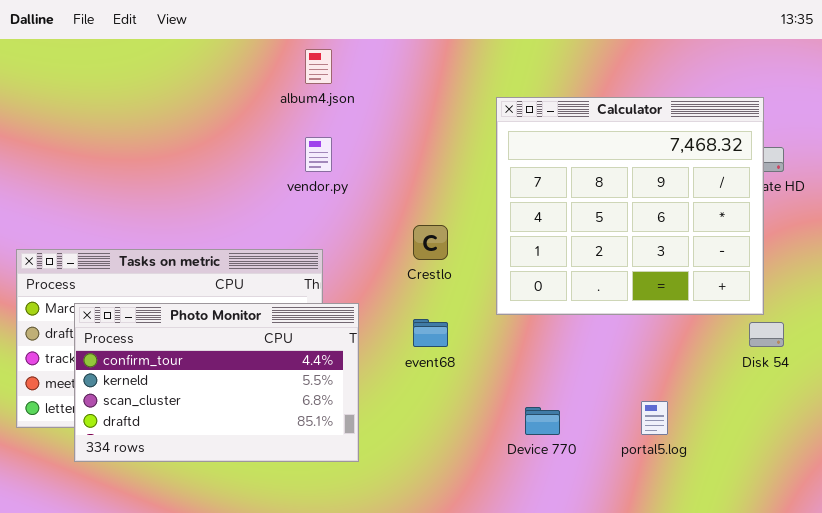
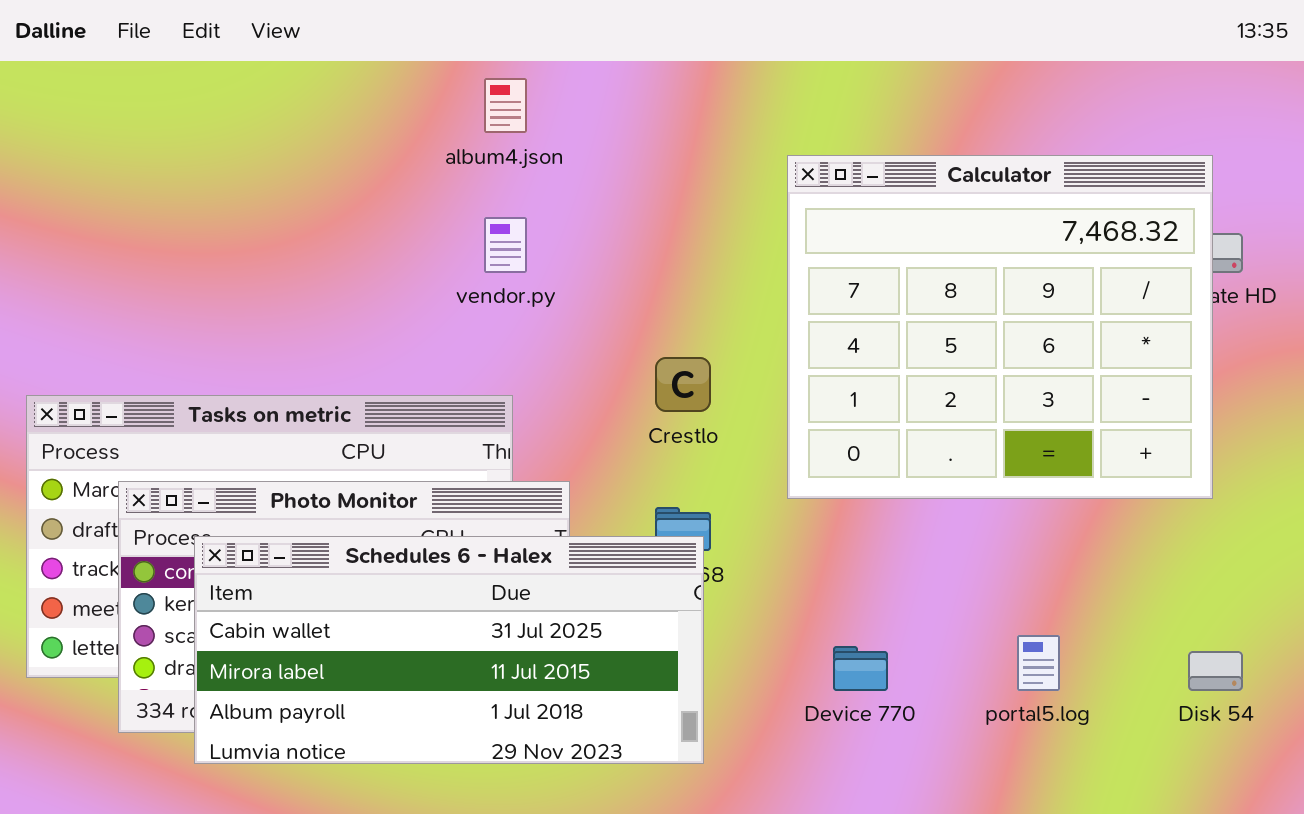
Disk 54: [749,322,784,347] -> [1188,651,1243,691], moved
Schedules 6 - Halex: none -> [194,536,704,764], opened

